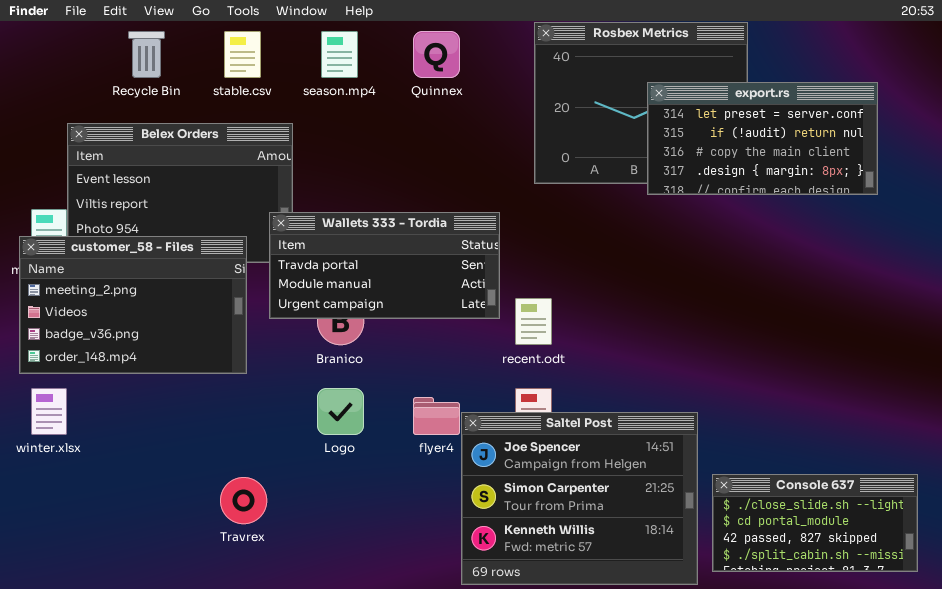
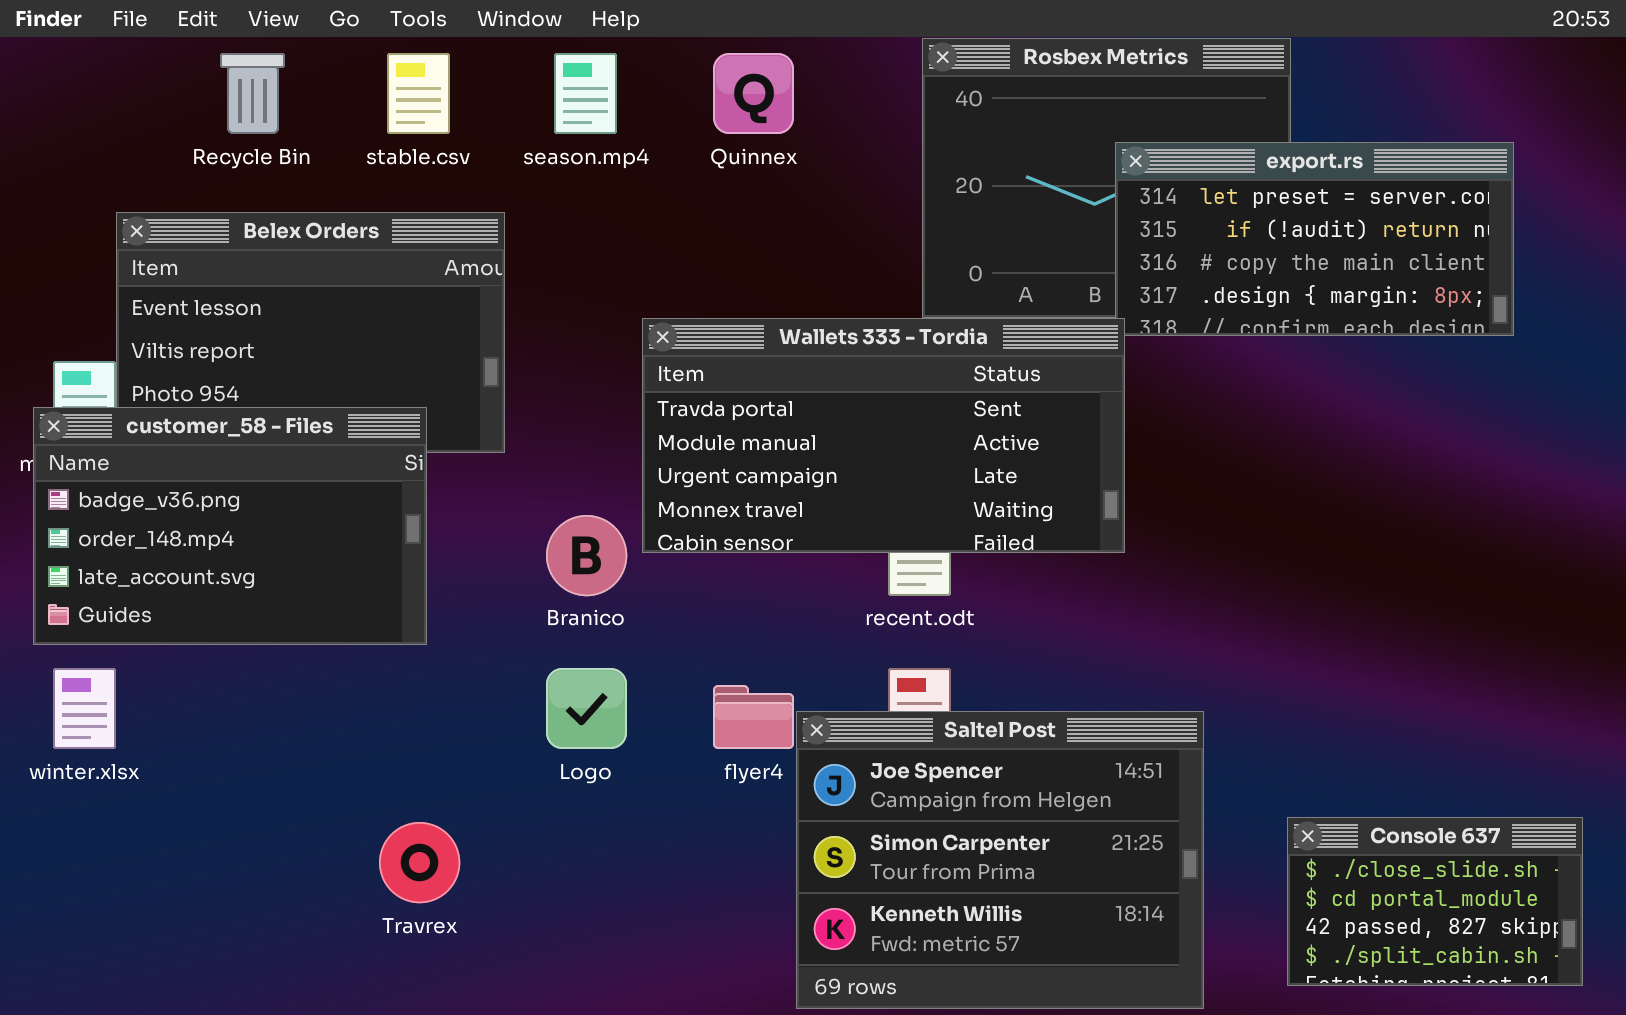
Wallets 333 - Tordia: [269,212,500,319] -> [642,318,1125,553], moved, resized
customer_58 - Files: [19,236,247,374] -> [33,407,427,645], scrolled down 2 rows
Console 637: [712,474,918,572] -> [1287,817,1583,986], resized

